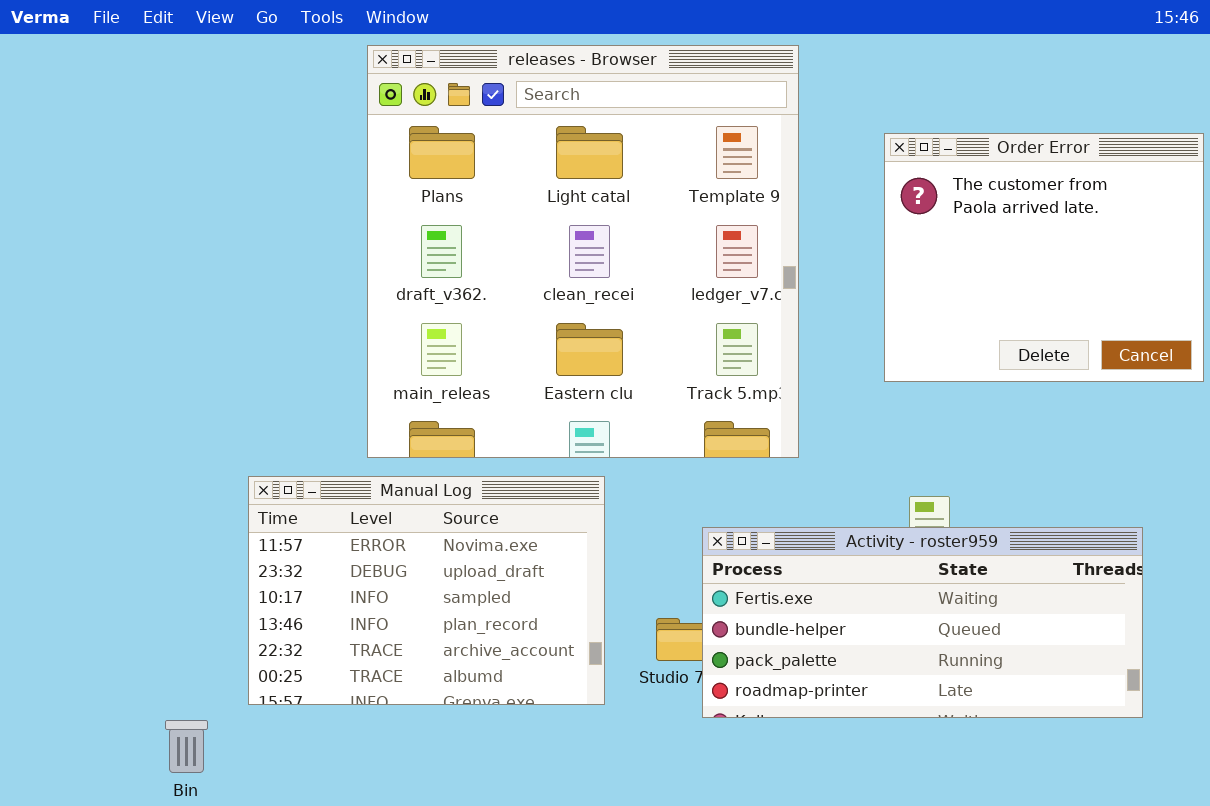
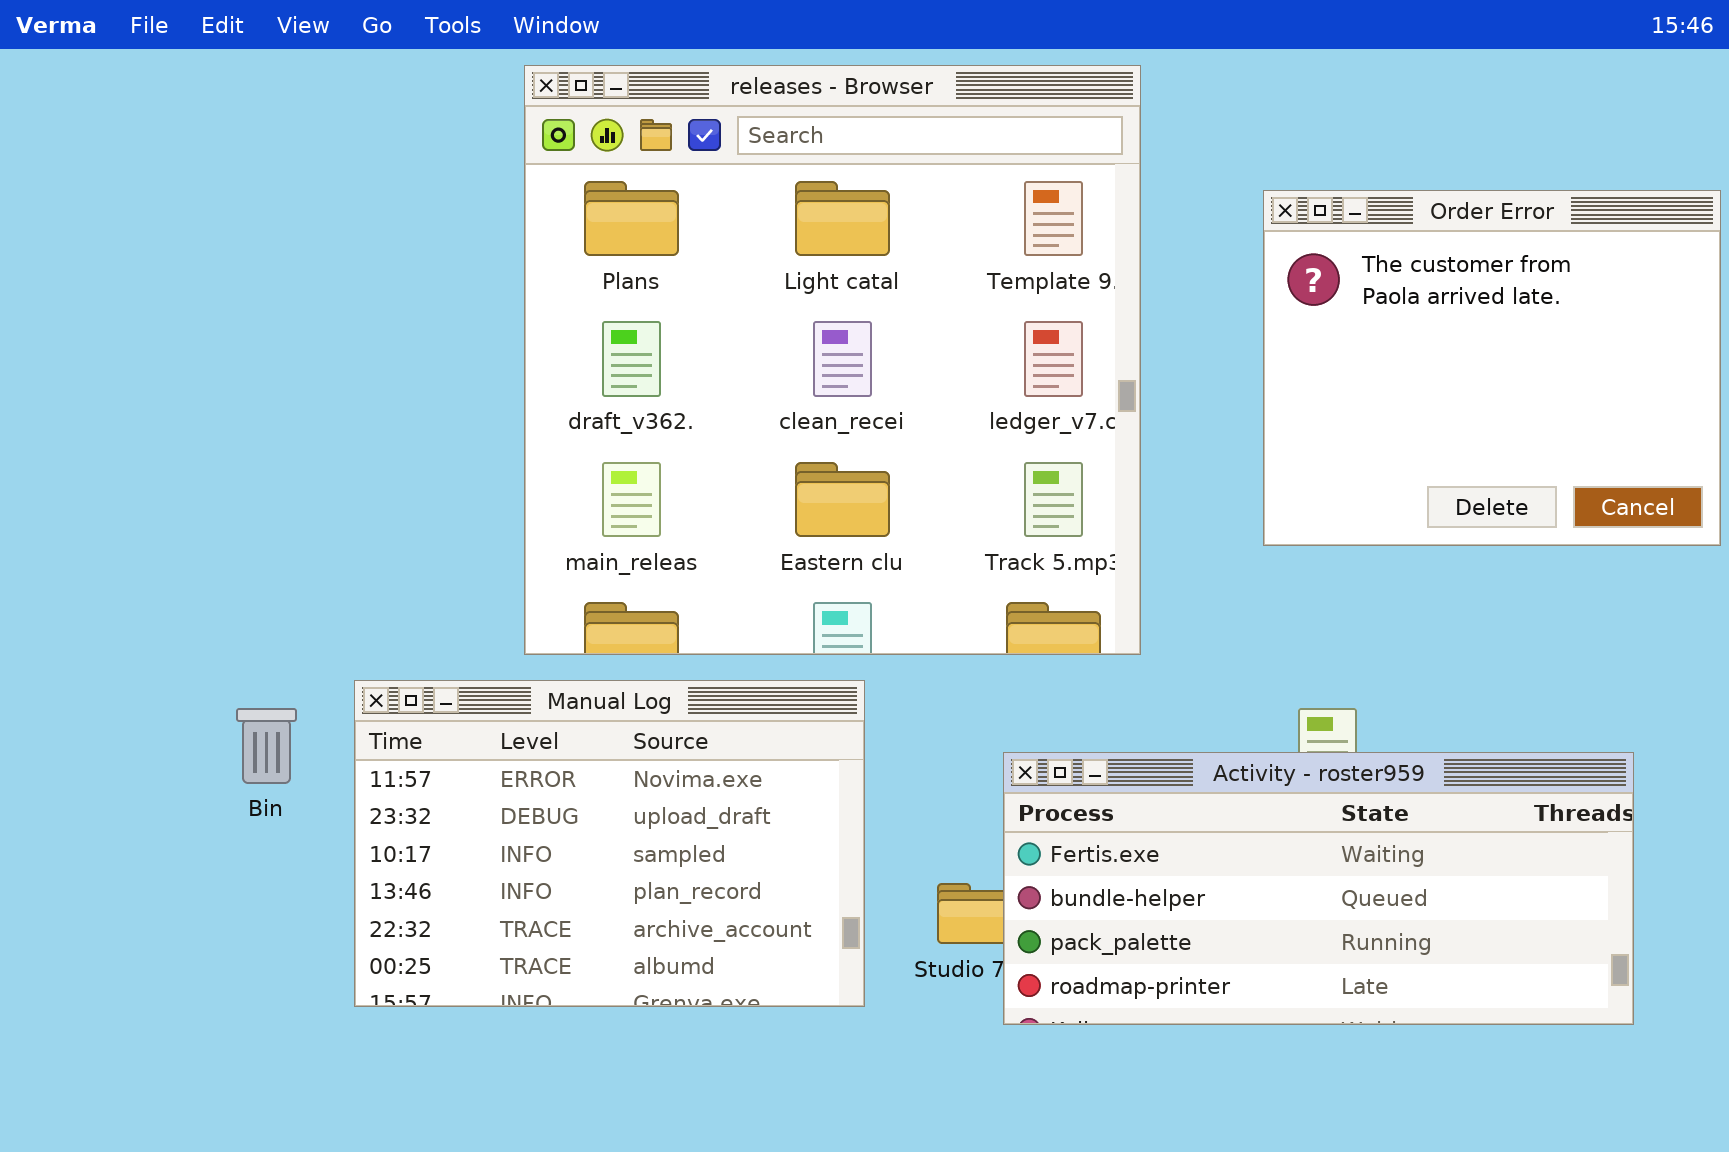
Bin: [165,720,208,773] -> [236,708,297,784], moved

